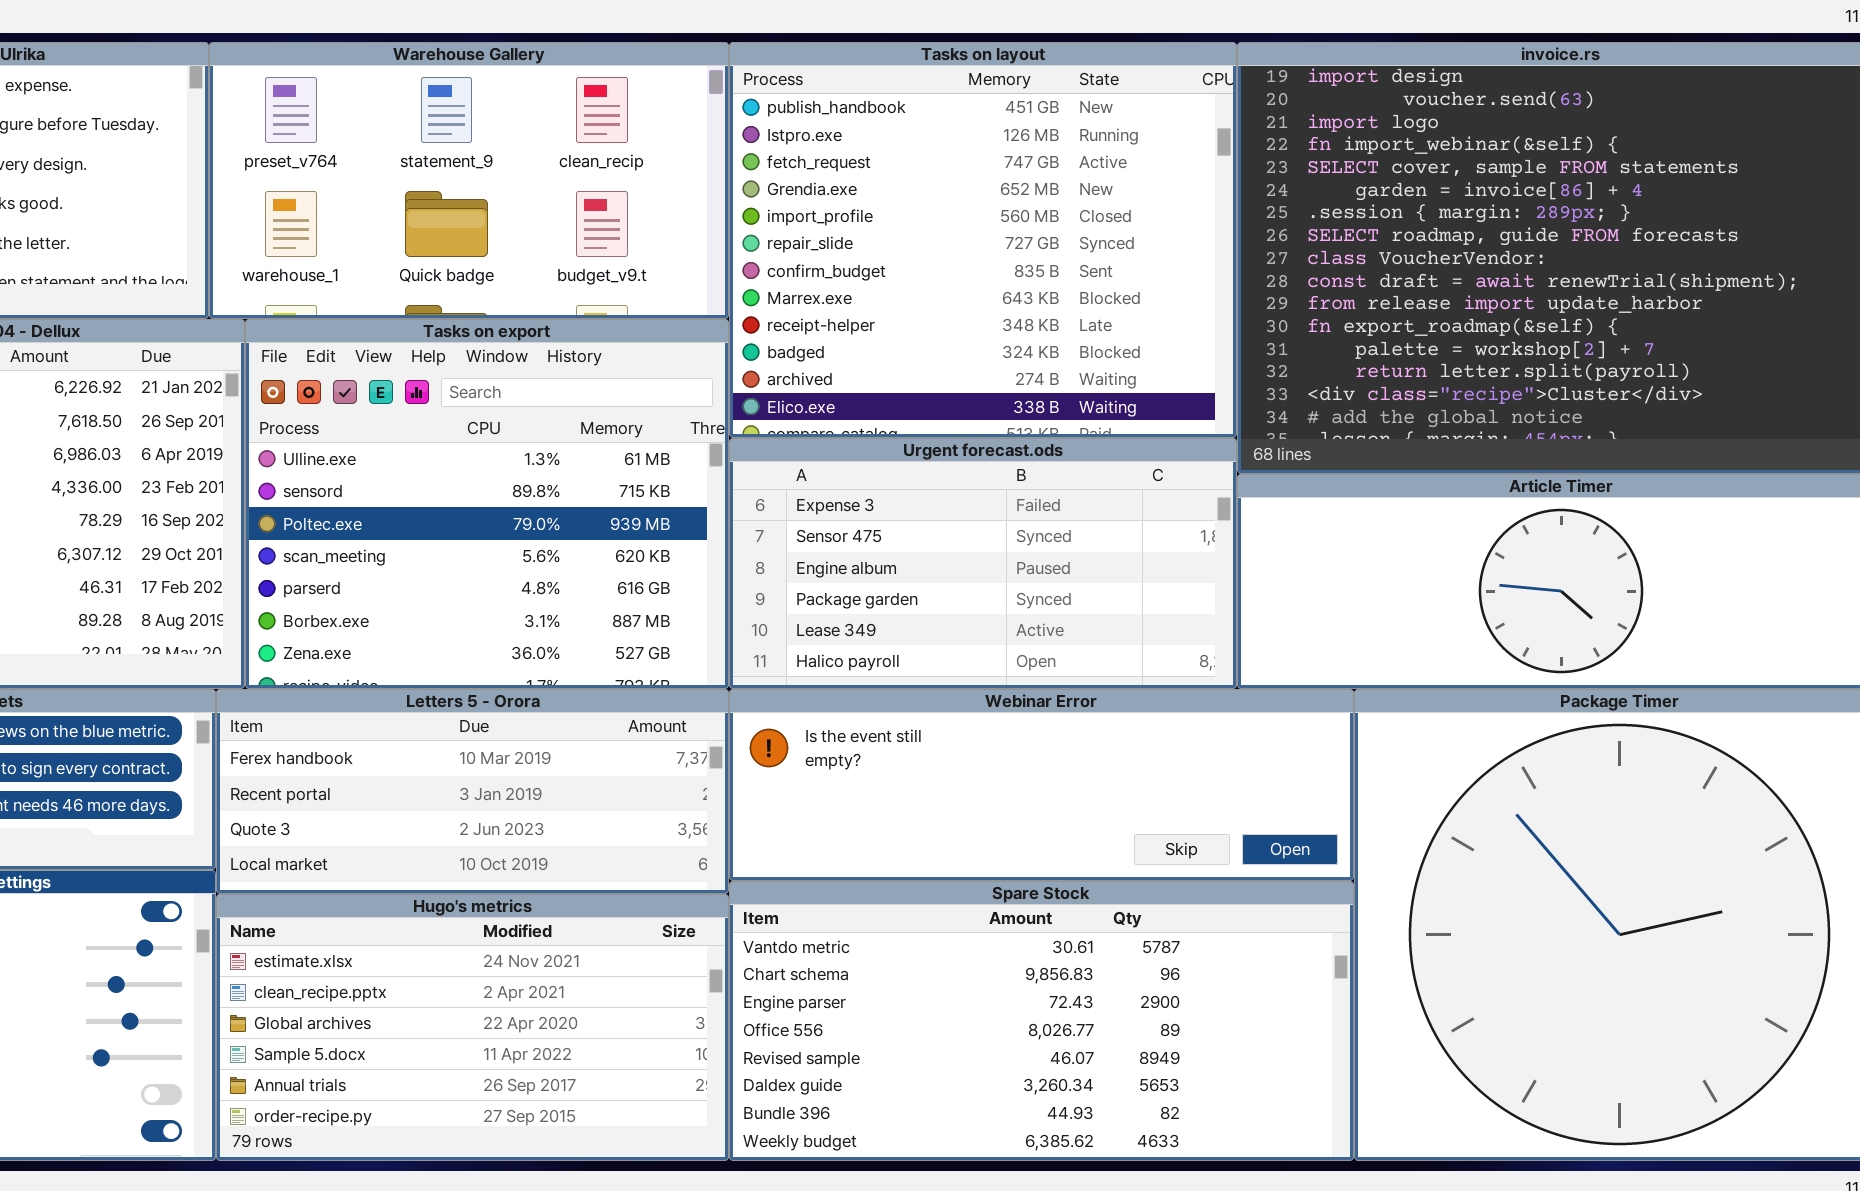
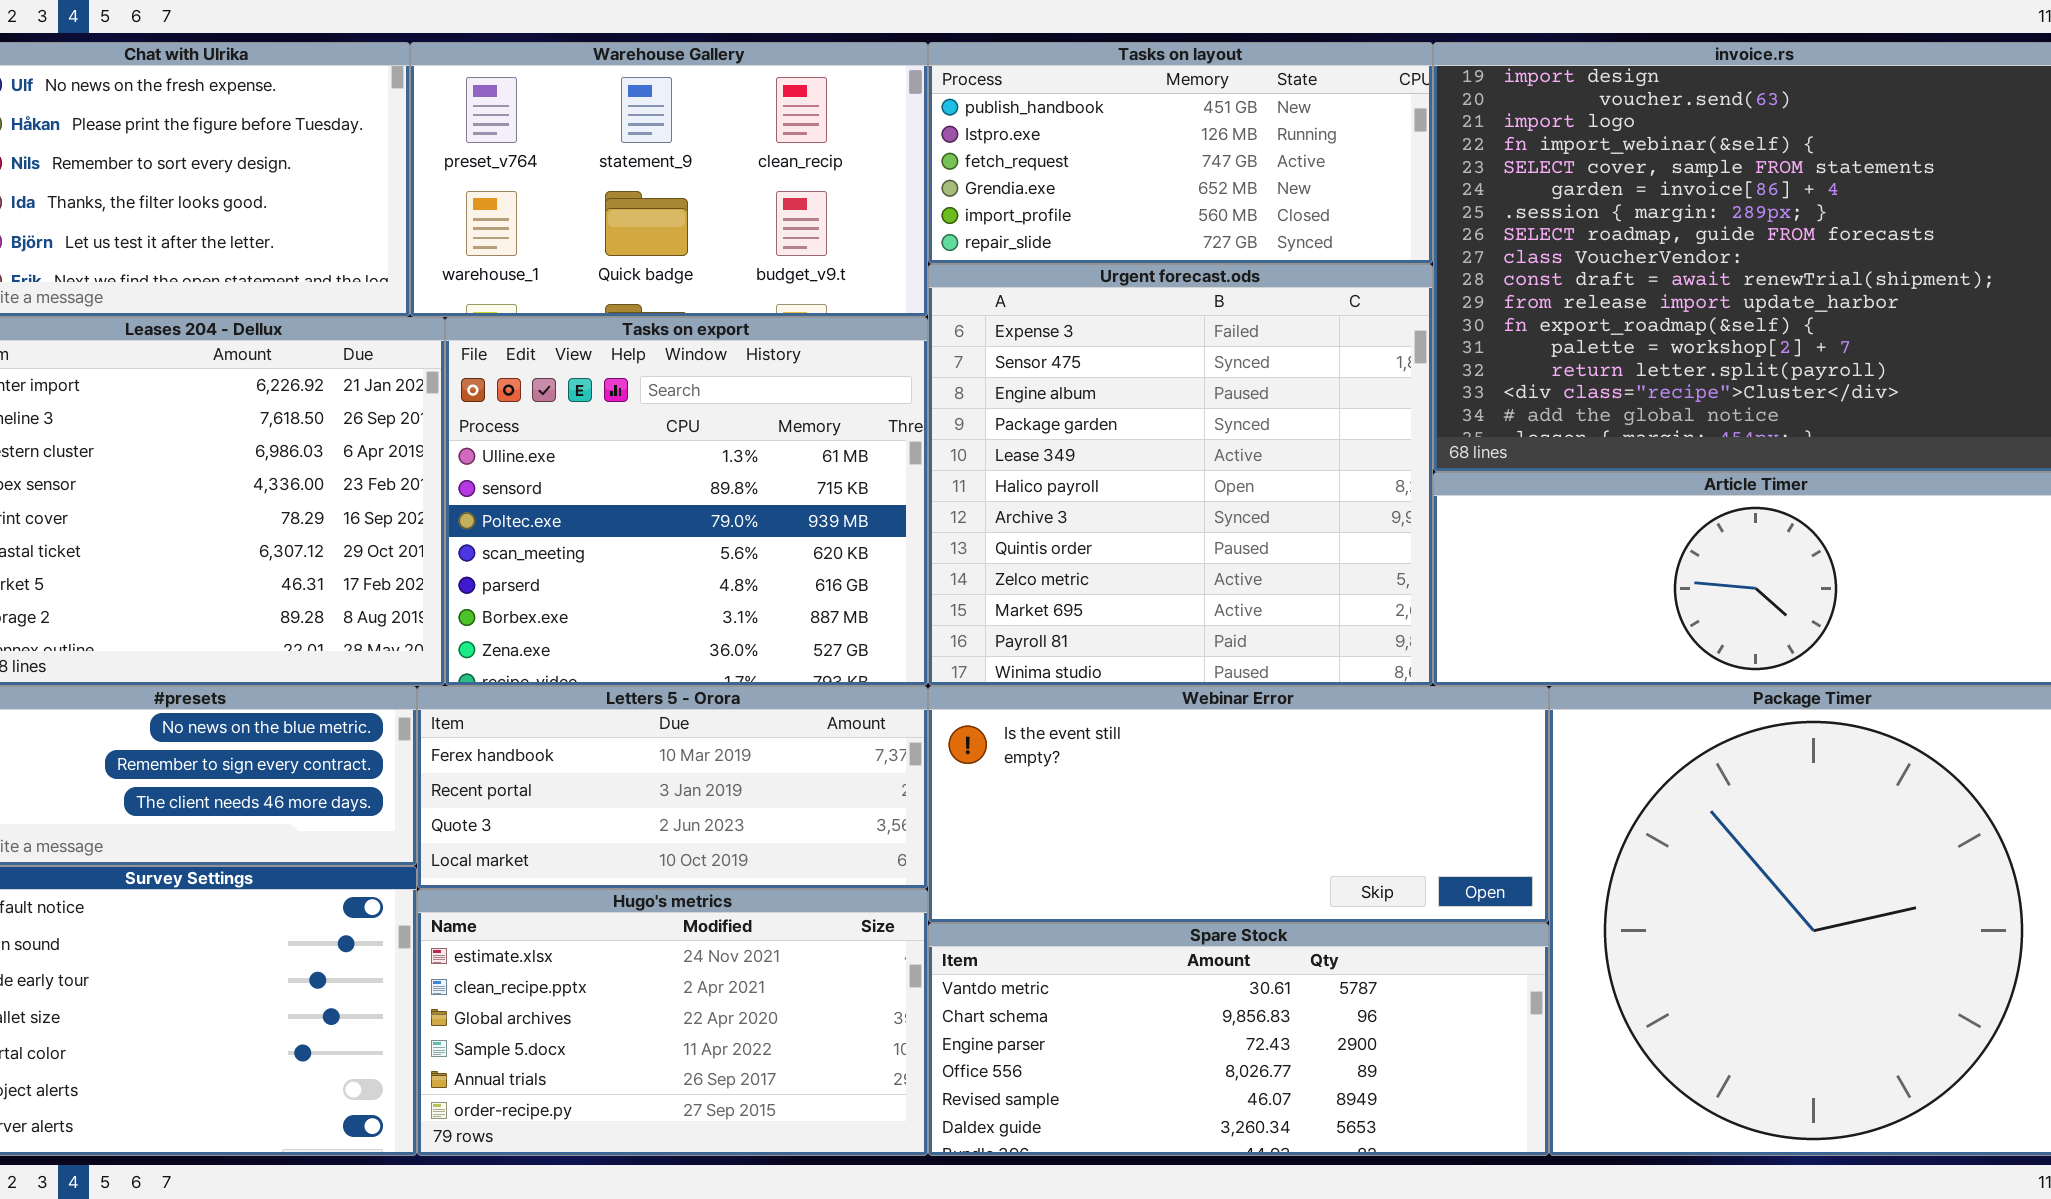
Tasks on layout: [729,42,1237,438] -> [928,42,1433,264], resized
Urgent forecast.ods: [729,438,1237,689] -> [928,264,1433,686], resized
Webinar Error: [729,689,1354,881] -> [928,686,1549,923], resized
Spare Stock: [729,881,1354,1161] -> [928,923,1549,1156], resized

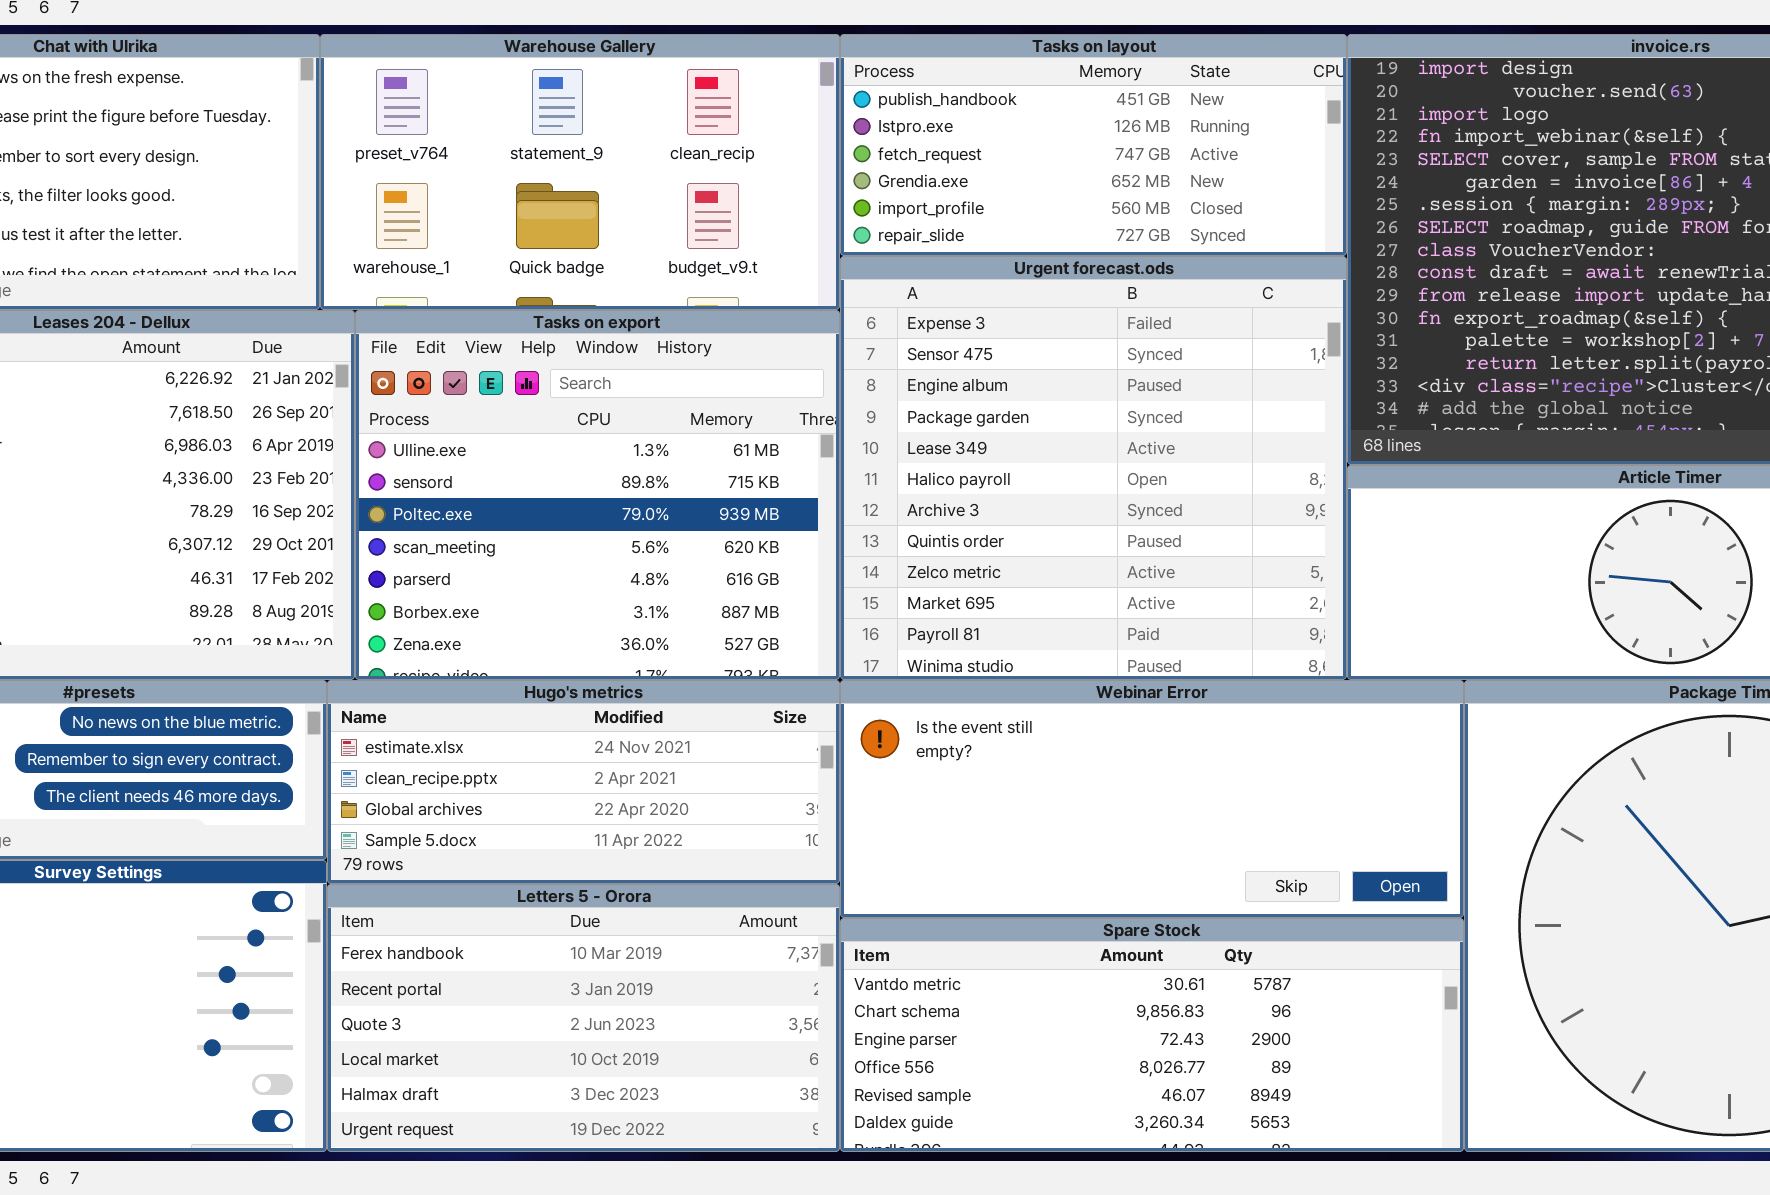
Letters 5 - Orora: [417,686,928,889] -> [327,884,840,1152], moved, resized
Hugo's metrics: [417,889,928,1156] -> [327,680,840,884], moved, resized

